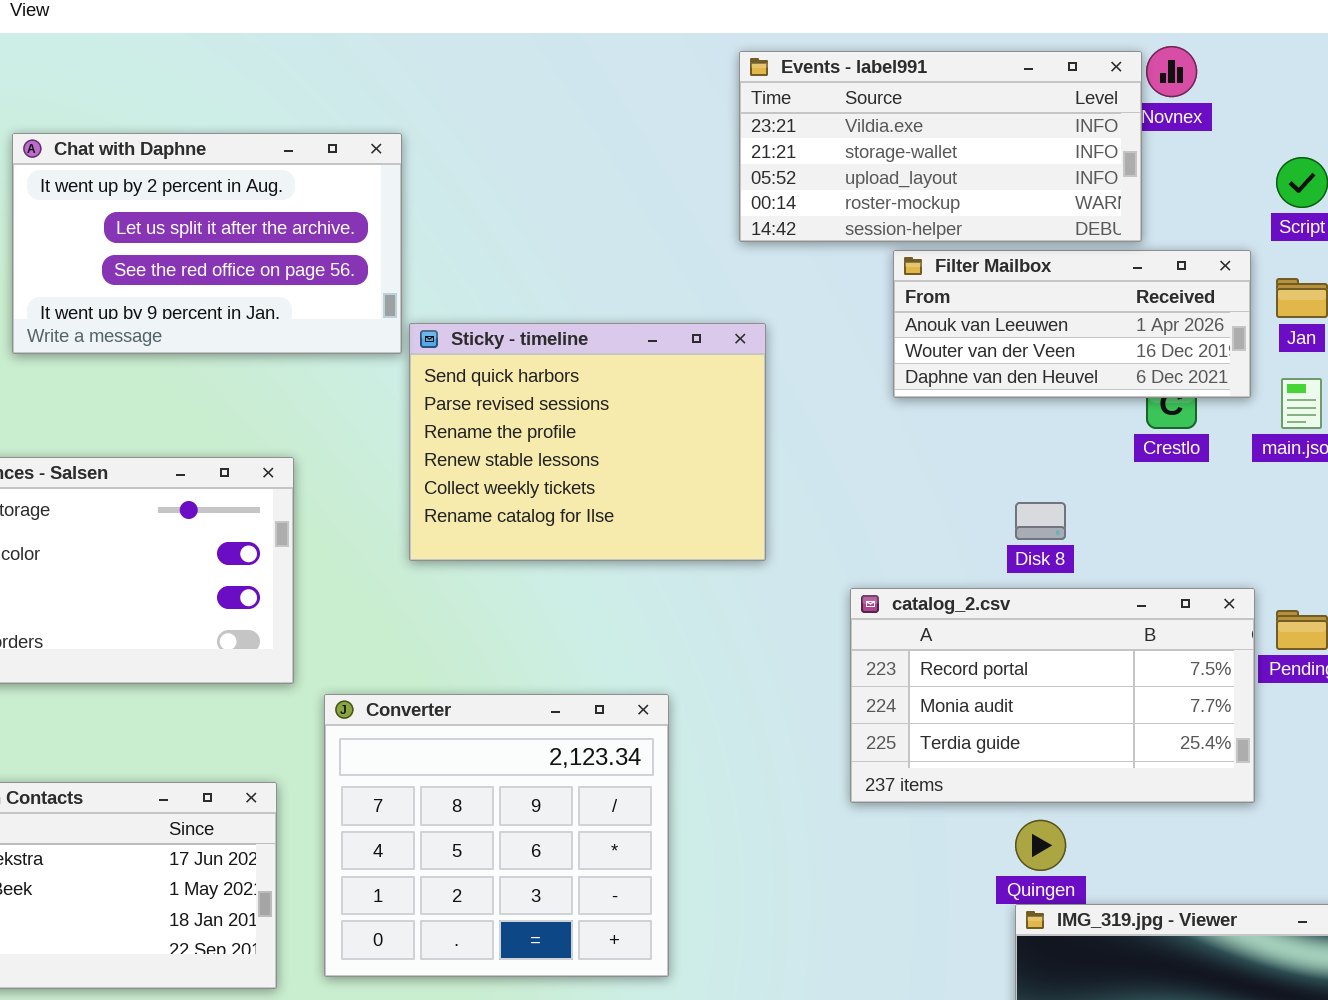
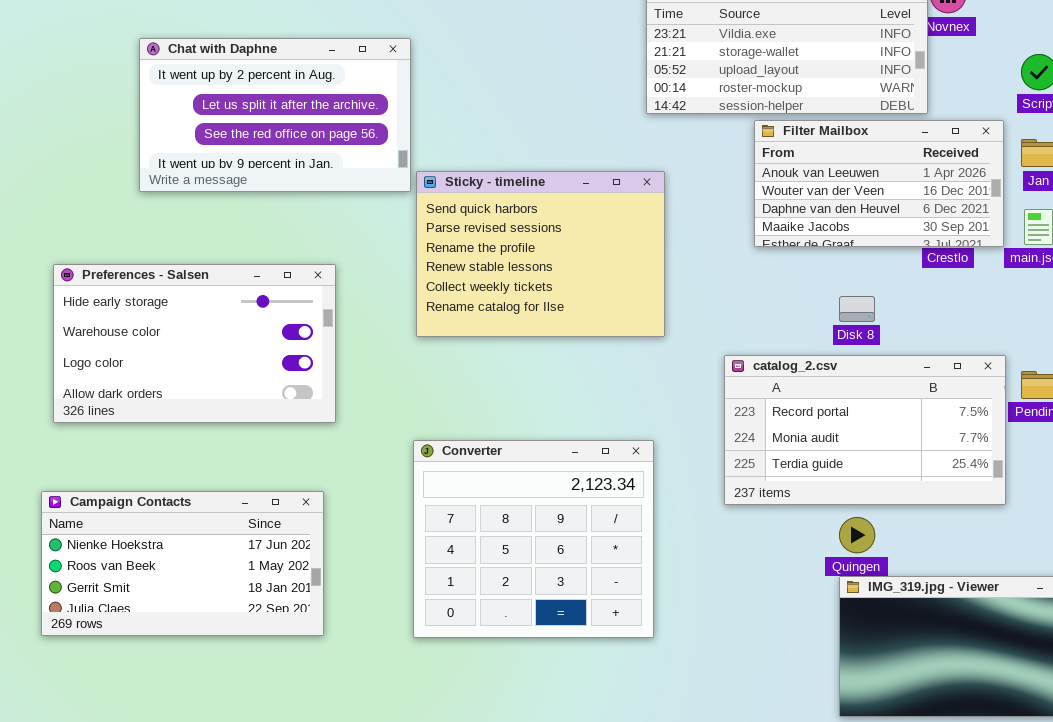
Filter Mailbox: [893,250,1251,398] -> [754,120,1004,247], resized
Converter: [324,694,669,977] -> [413,440,654,638], moved

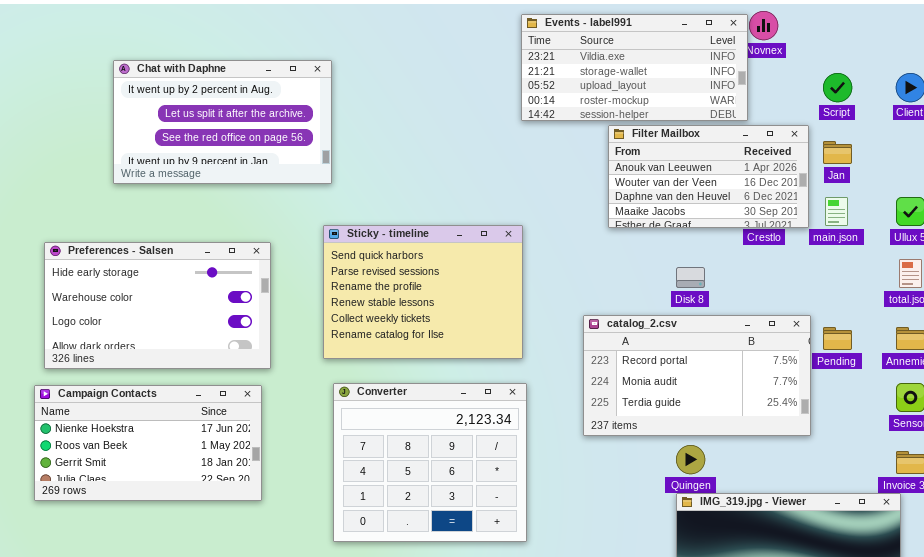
Sticky - timeline: [416,171,665,337] -> [323,225,523,359], moved
Campaign Contacts: [41,491,324,636] -> [34,385,262,501], moved

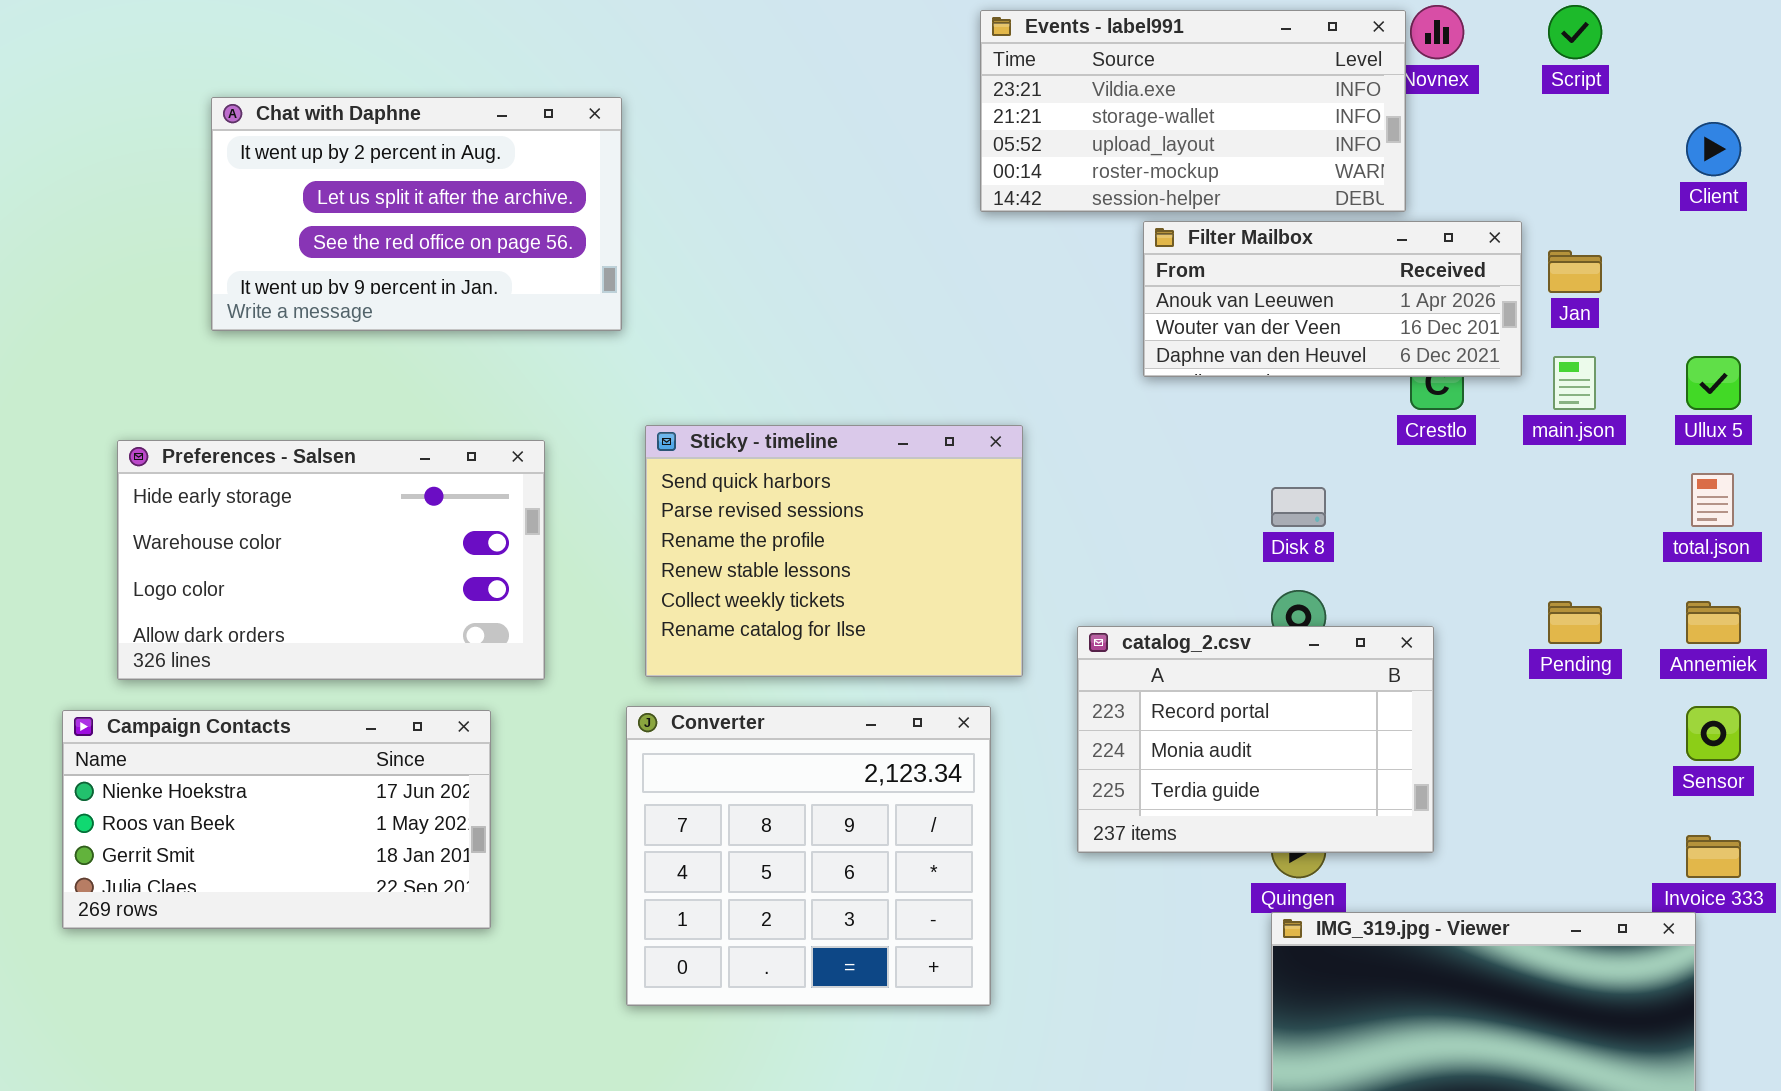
Script: [823,73,852,102] -> [1548,5,1602,59], moved
Filter Mailbox: [608,125,809,228] -> [1143,221,1522,377], resized
Sticky - timeline: [323,225,523,359] -> [645,425,1023,677], moved
Preferences - Salsen: [44,242,271,369] -> [117,440,545,680], moved
catalog_2.csv: [583,315,811,436] -> [1077,626,1434,853], moved, resized

